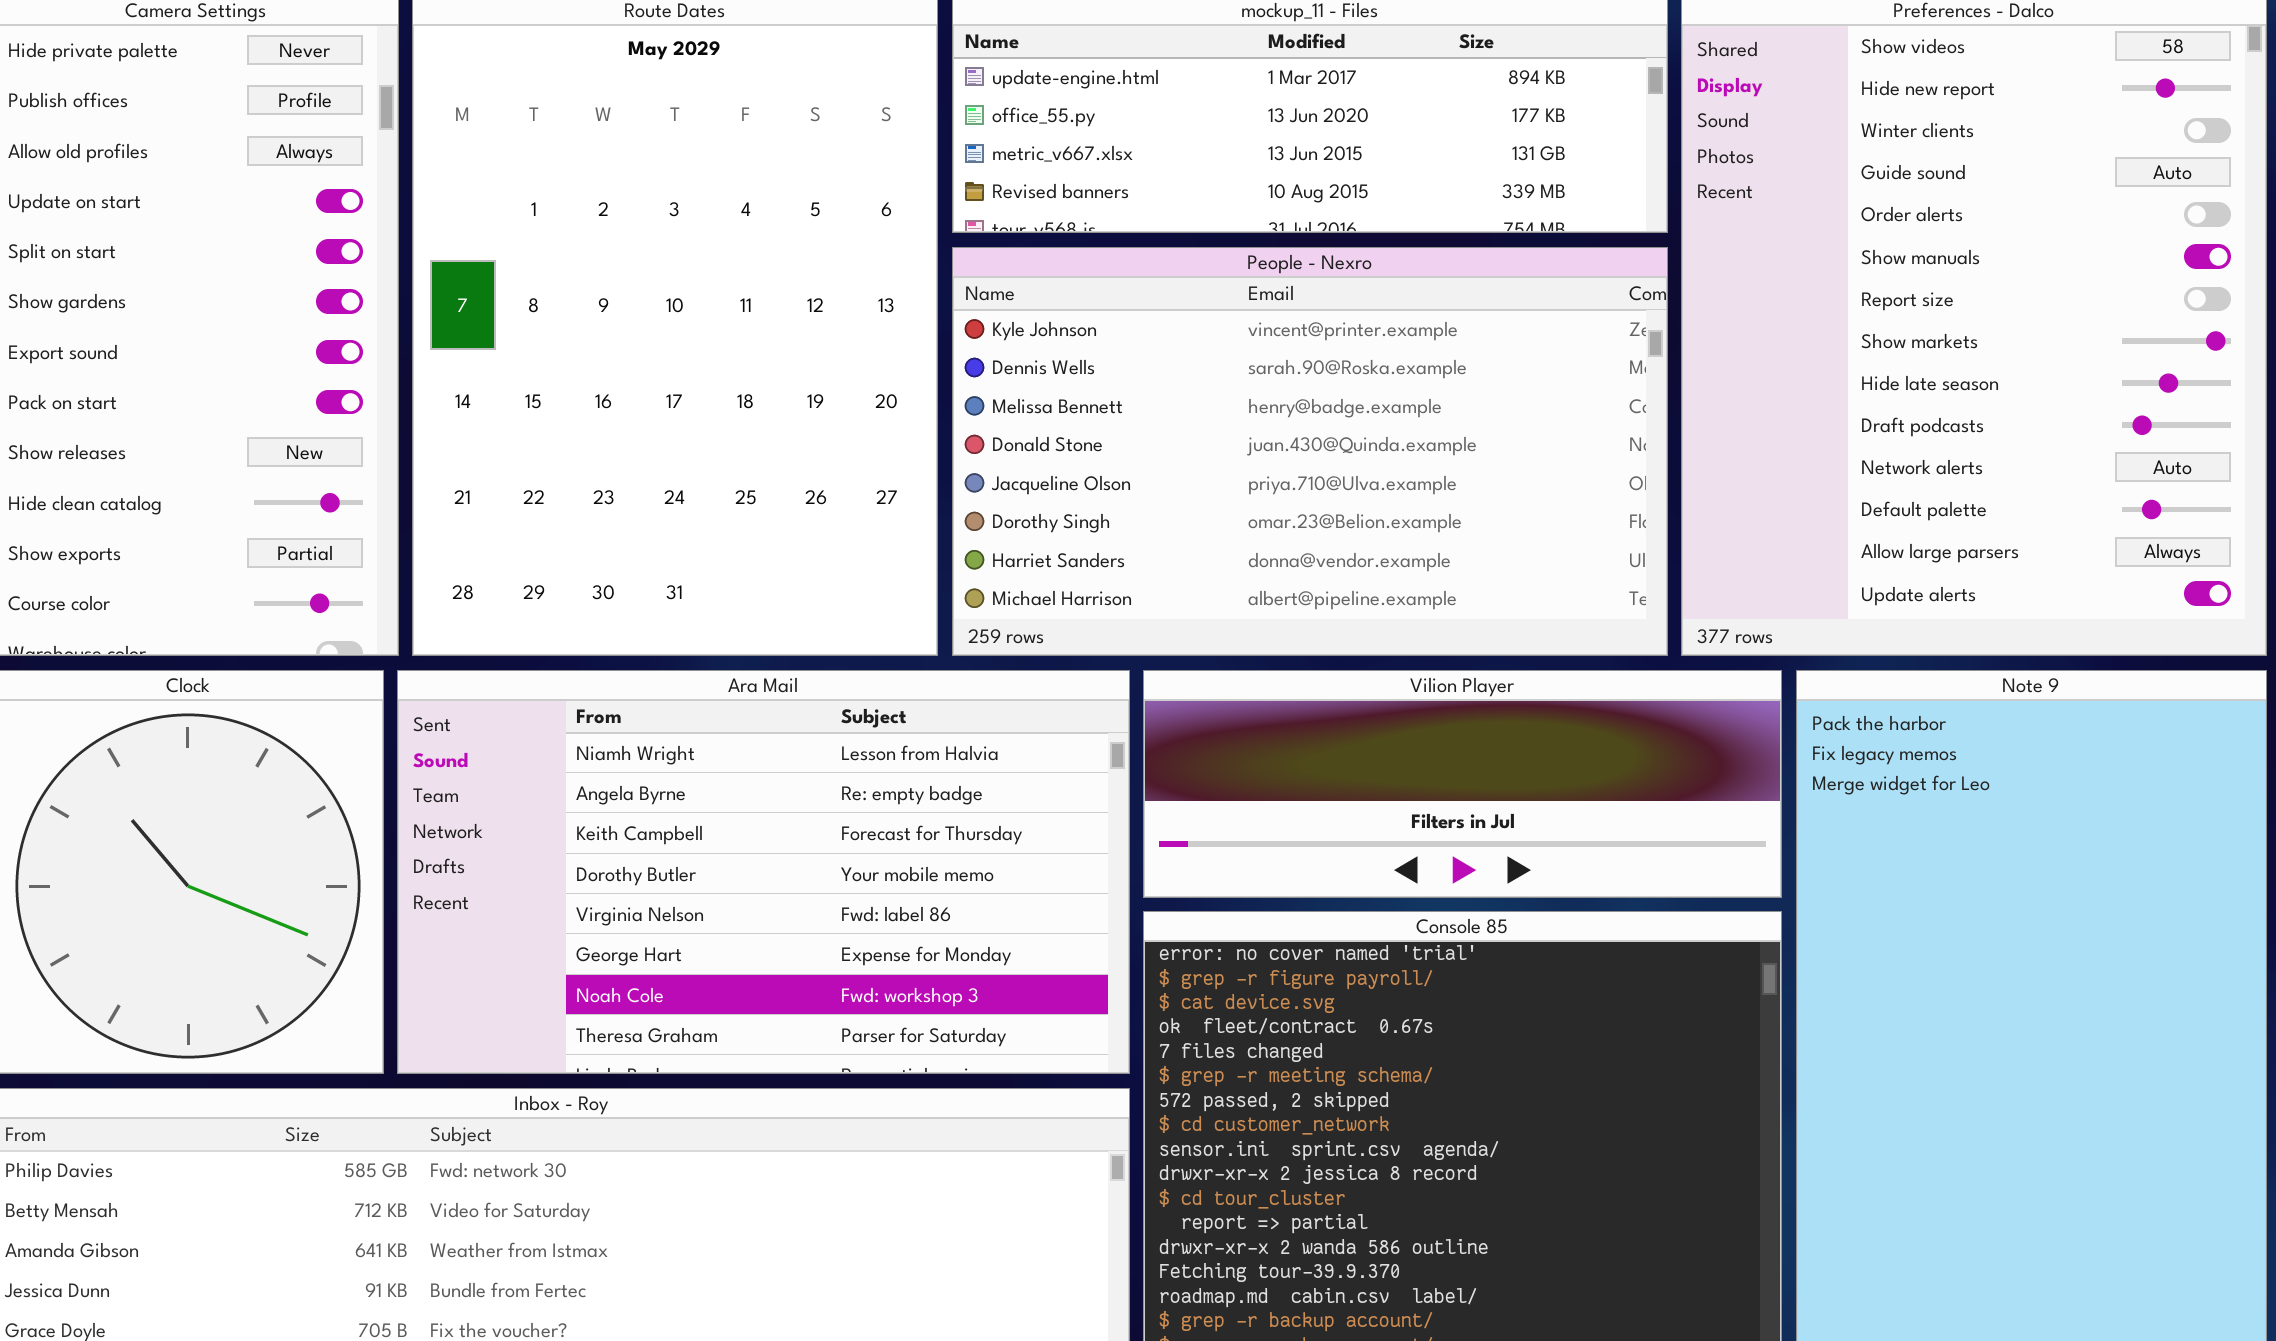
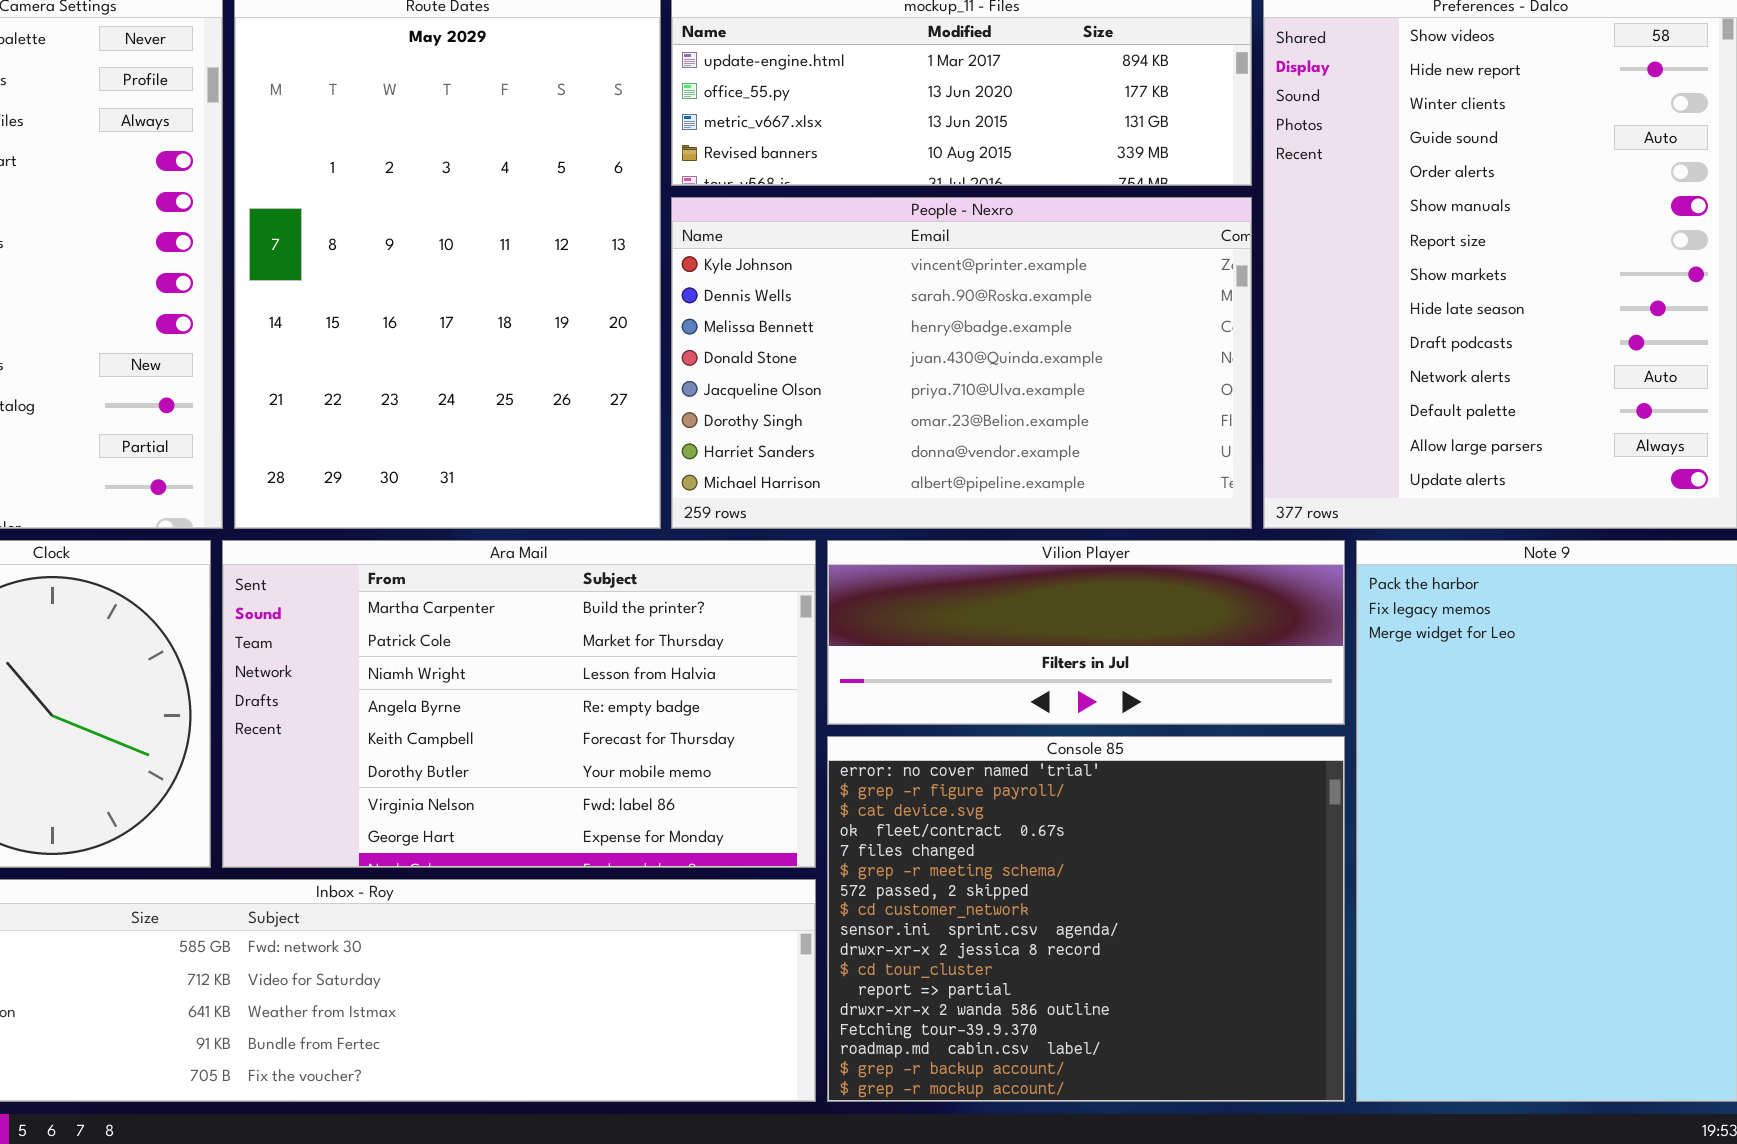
Ara Mail: [397,670,1130,1074] -> [222,540,816,868], scrolled up 2 rows

